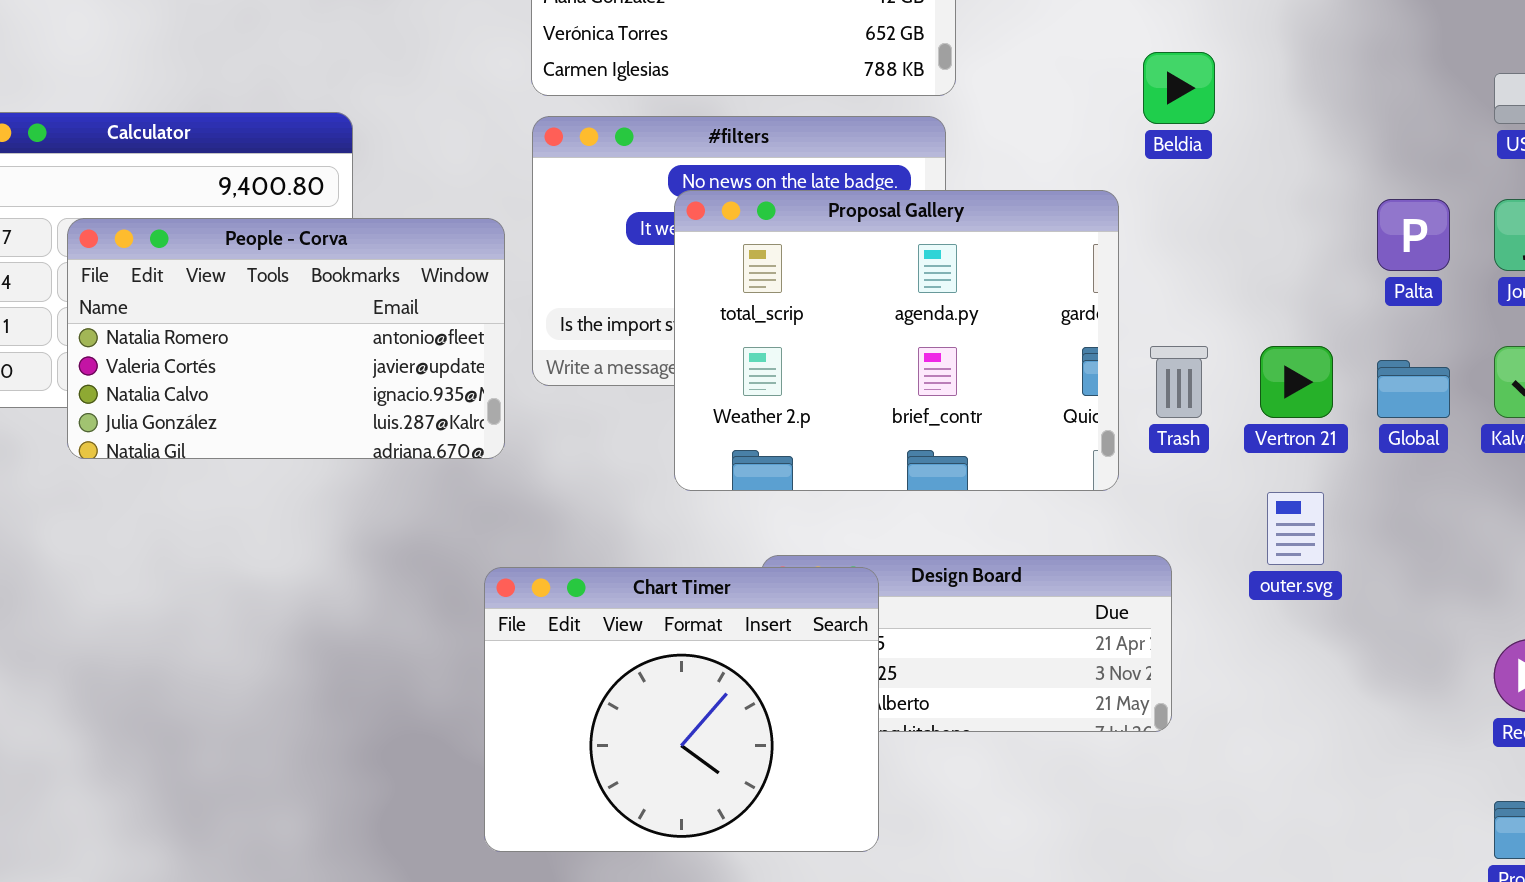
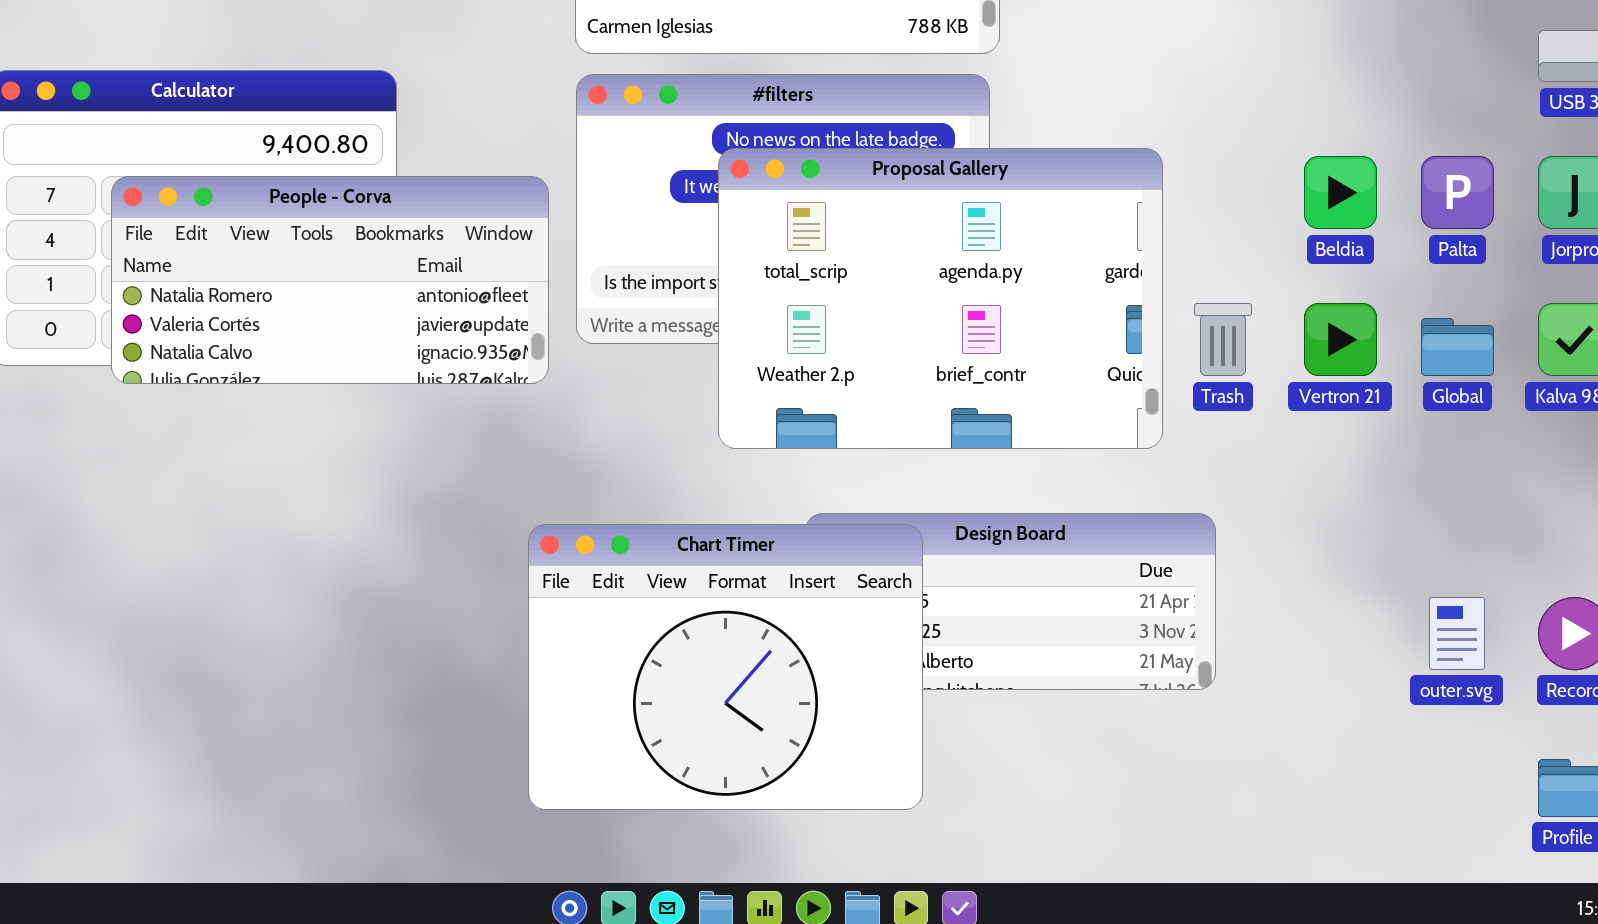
Beldia: [1143,52,1215,124] -> [1304,156,1377,229], moved
People - Corva: [67,218,505,459] -> [111,176,549,384], resized
outer.svg: [1267,492,1324,565] -> [1429,597,1485,670], moved

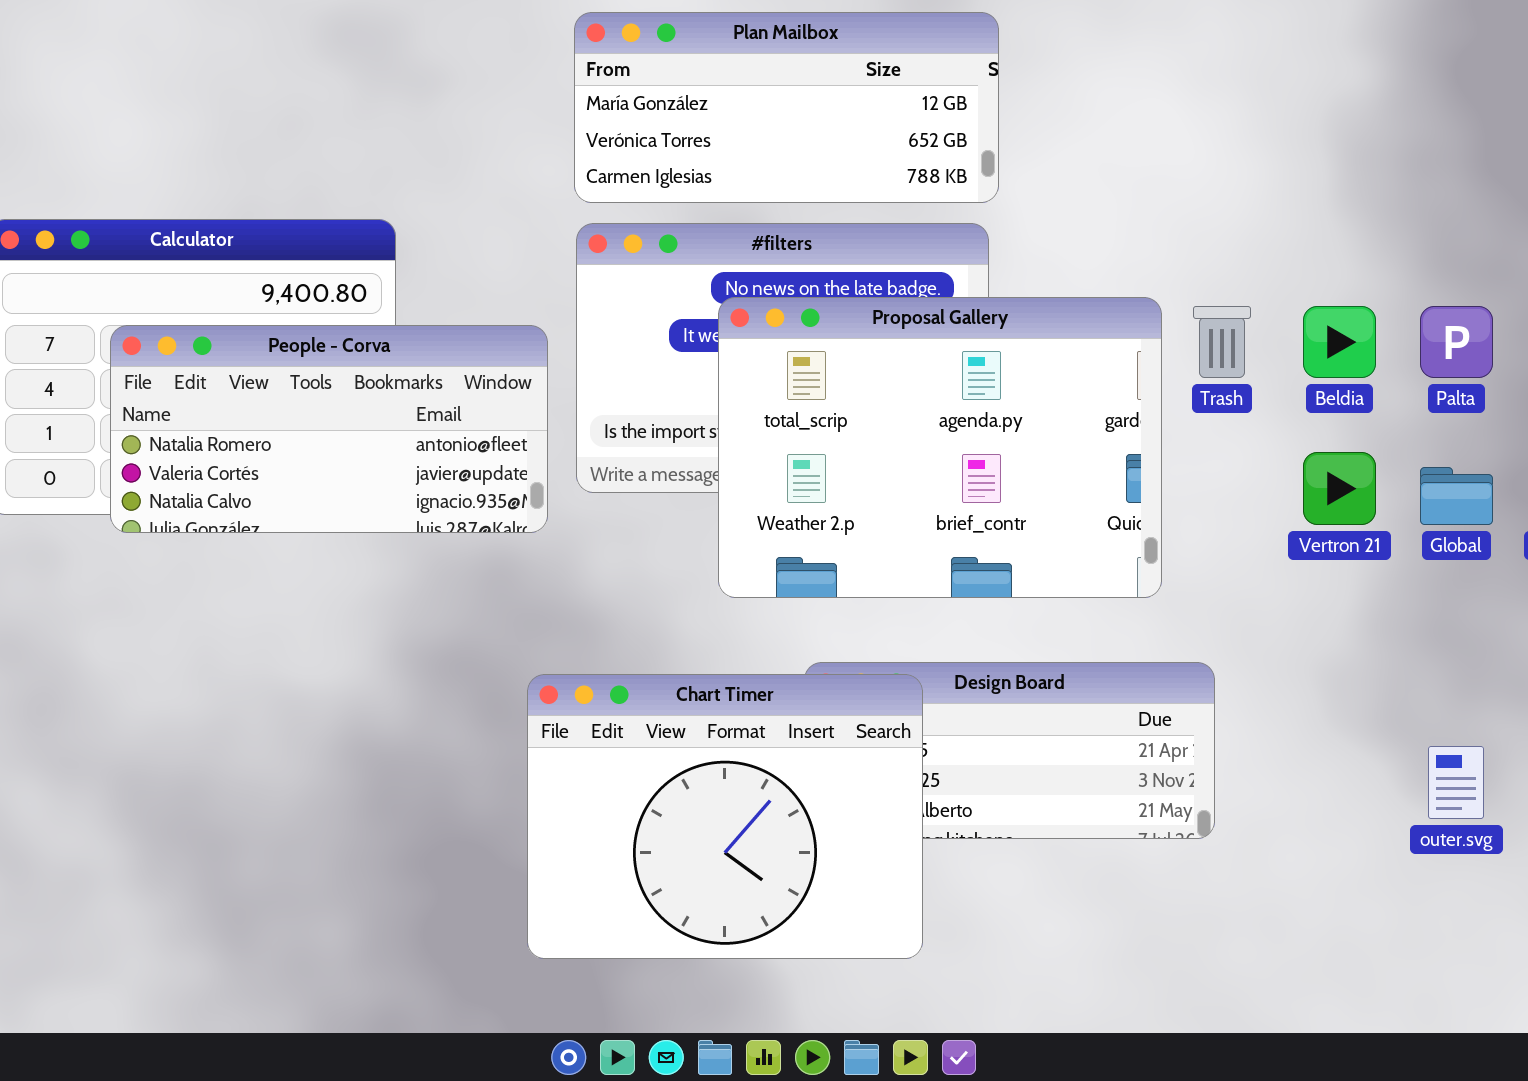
Trash: [1194,303,1252,376] -> [1193,306,1251,378], moved

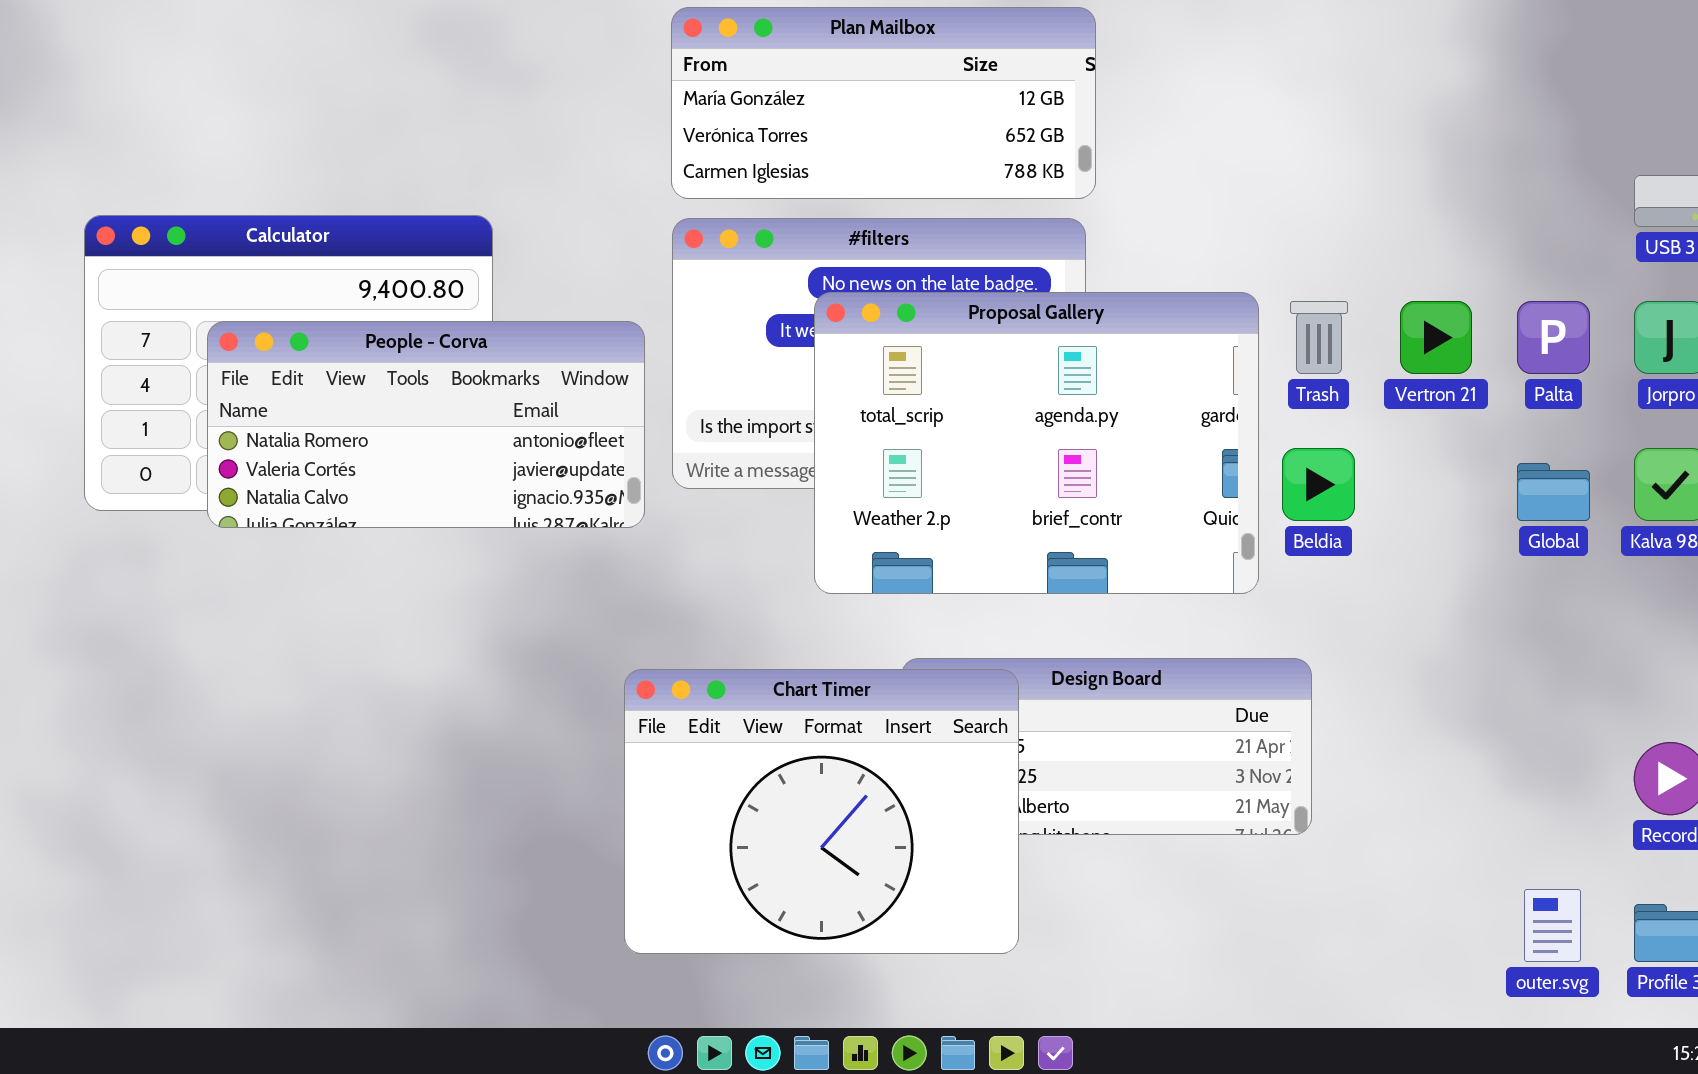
Beldia: [1303,306,1376,378] -> [1282,448,1355,521], moved
Vertron 21: [1303,452,1376,525] -> [1400,301,1472,374], moved
outer.svg: [1428,746,1484,819] -> [1524,889,1581,962], moved

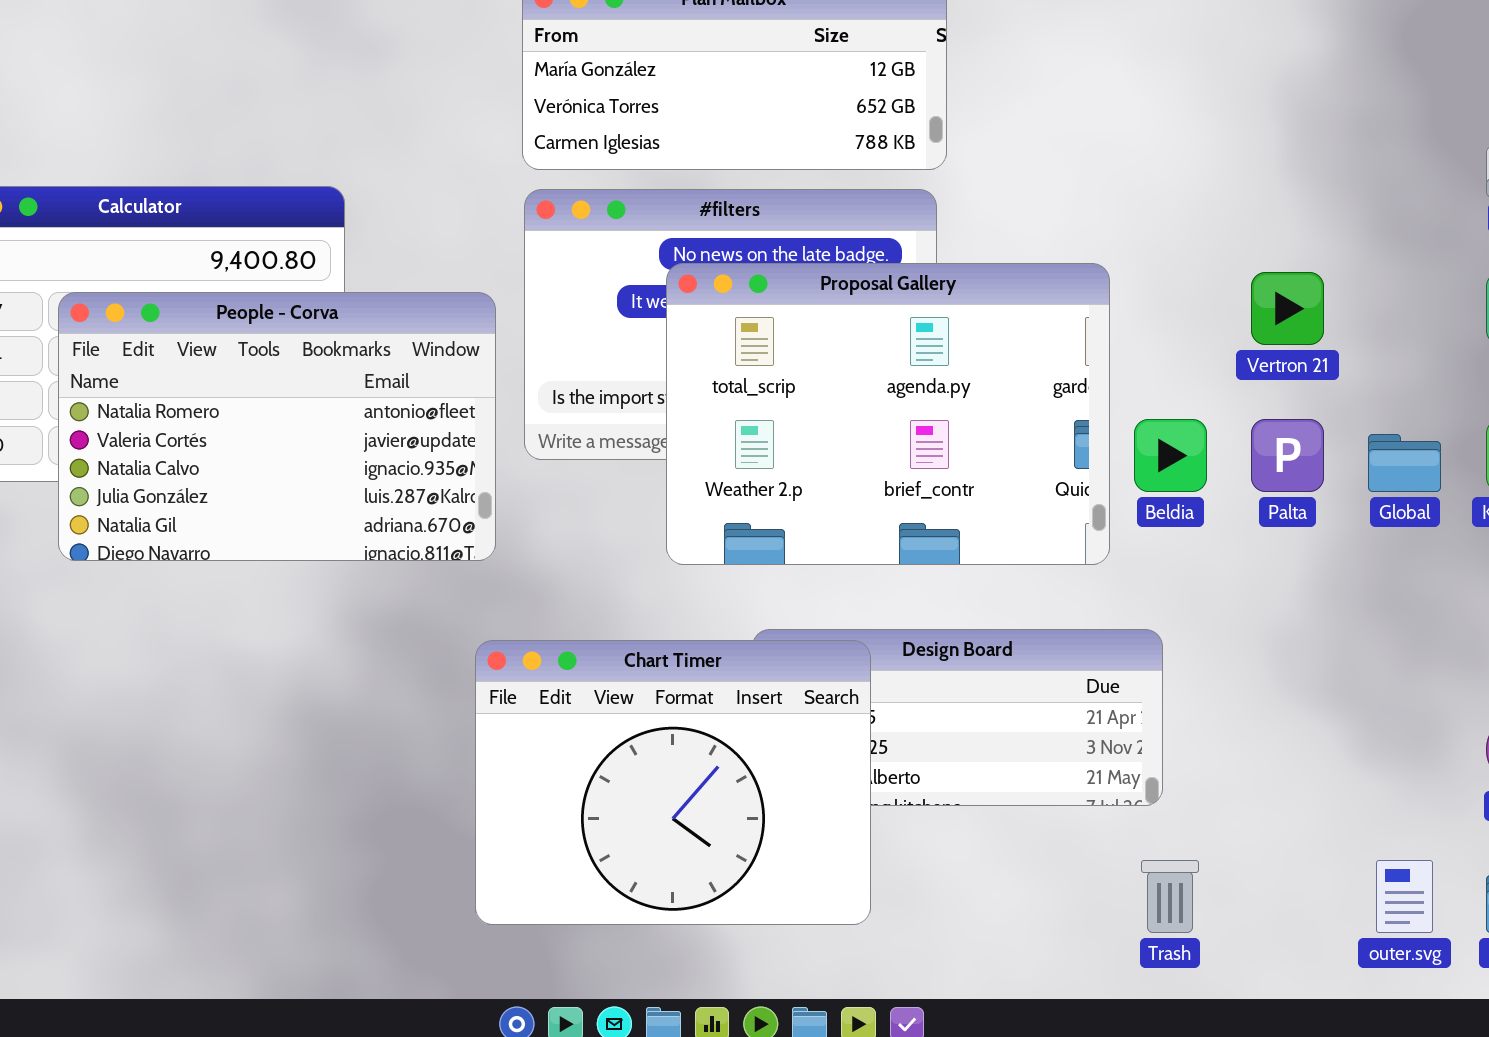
Trash: [1290,301,1348,374] -> [1141,860,1199,933], moved
Palta: [1517,301,1590,374] -> [1251,419,1324,492], moved
People - Corva: [207,321,645,528] -> [58,292,496,561], resized

